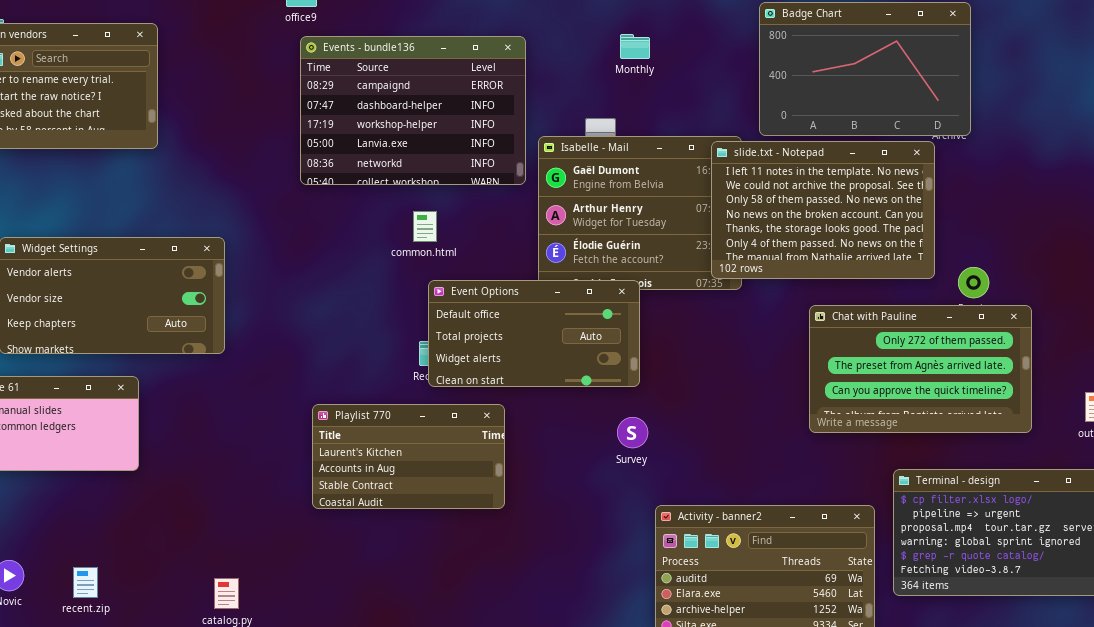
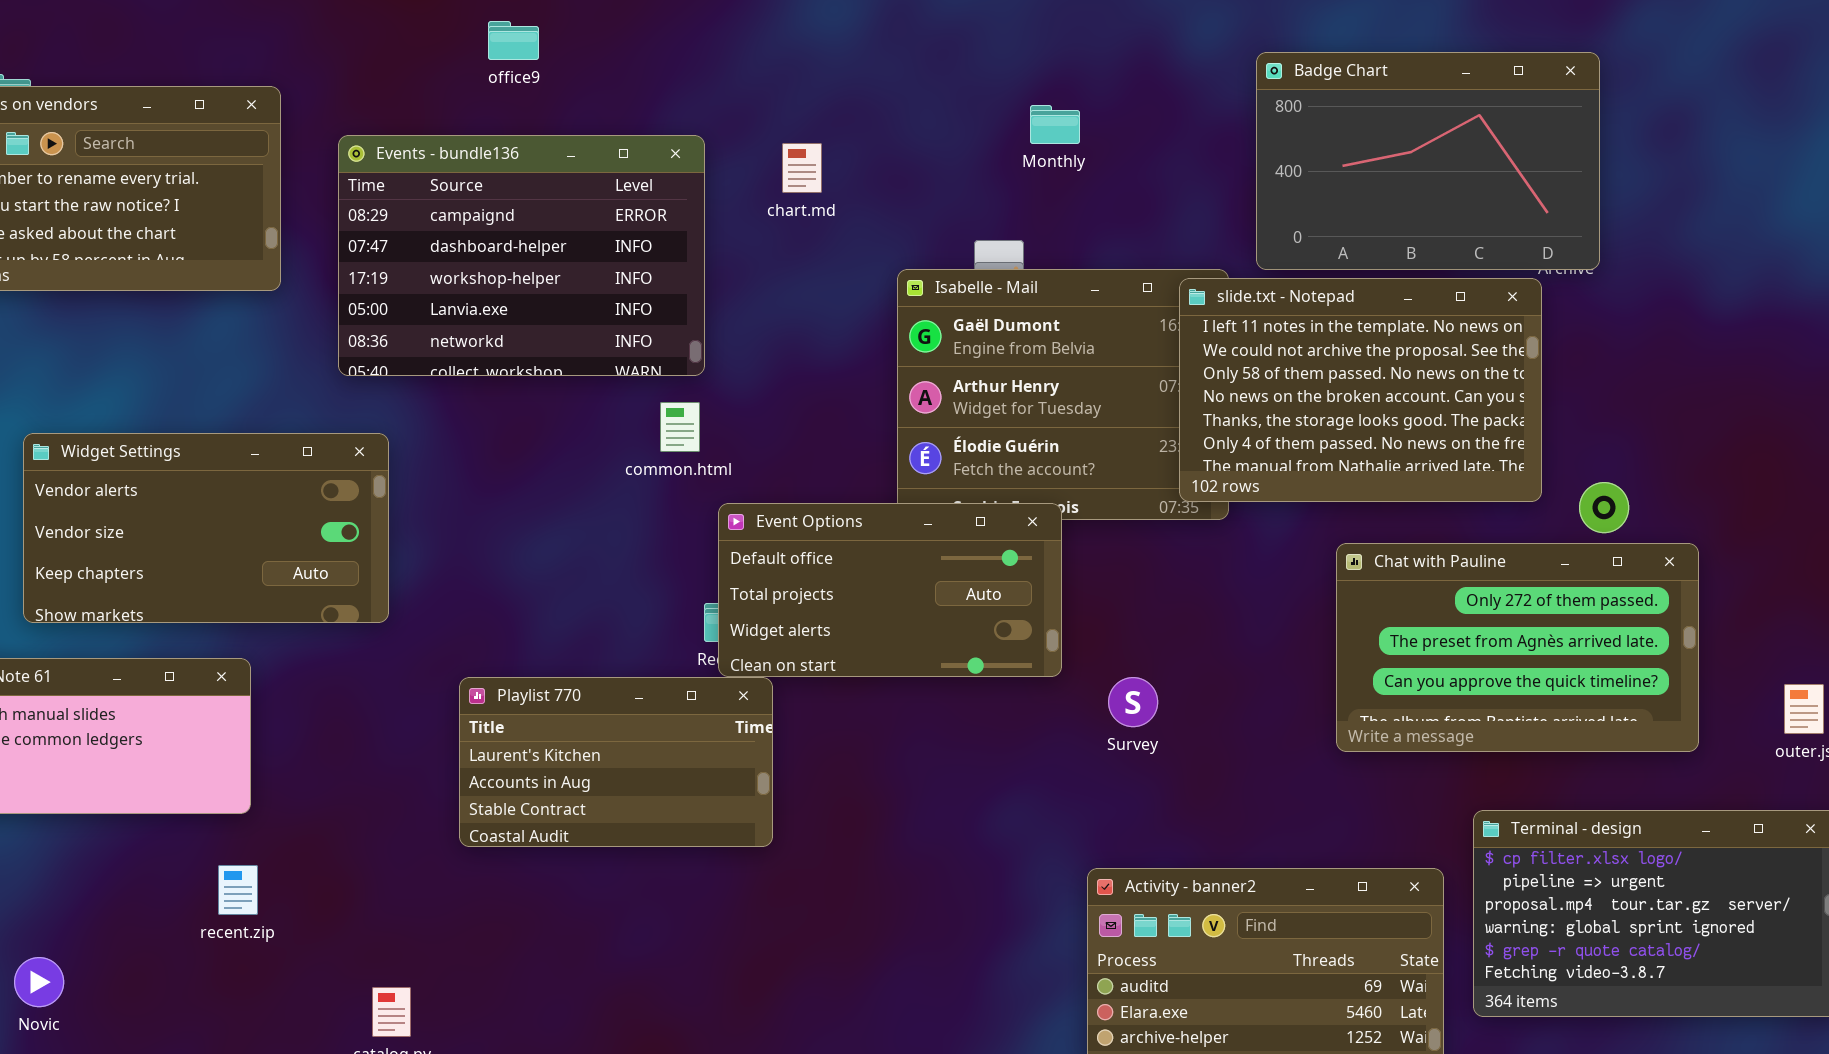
Events - bundle136: [300,36,526,185] -> [338,135,705,376], moved
common.html: [413,211,437,242] -> [660,402,700,452], moved
Playlist 770: [312,404,505,509] -> [459,677,773,847], moved
Survey: [617,417,648,448] -> [1108,677,1158,727], moved
recent.zip: [73,567,98,598] -> [218,865,258,915], moved

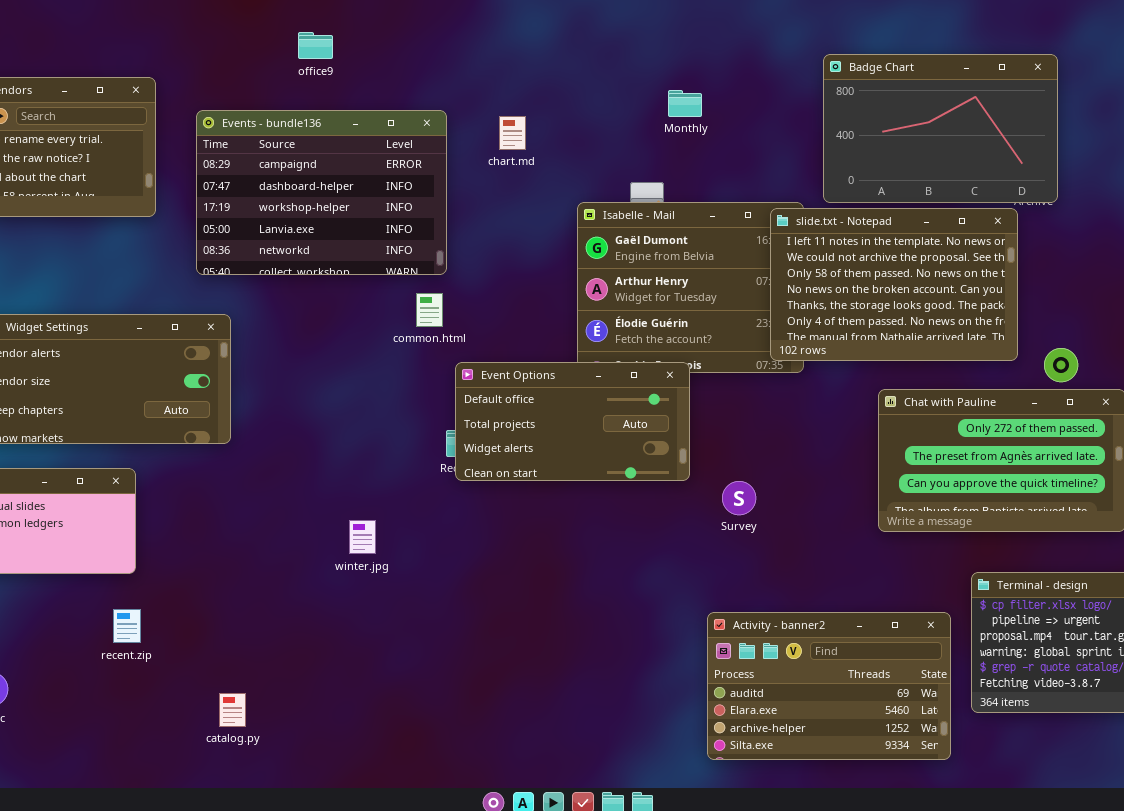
Playlist 770: [459,677,773,847] -> none, closed

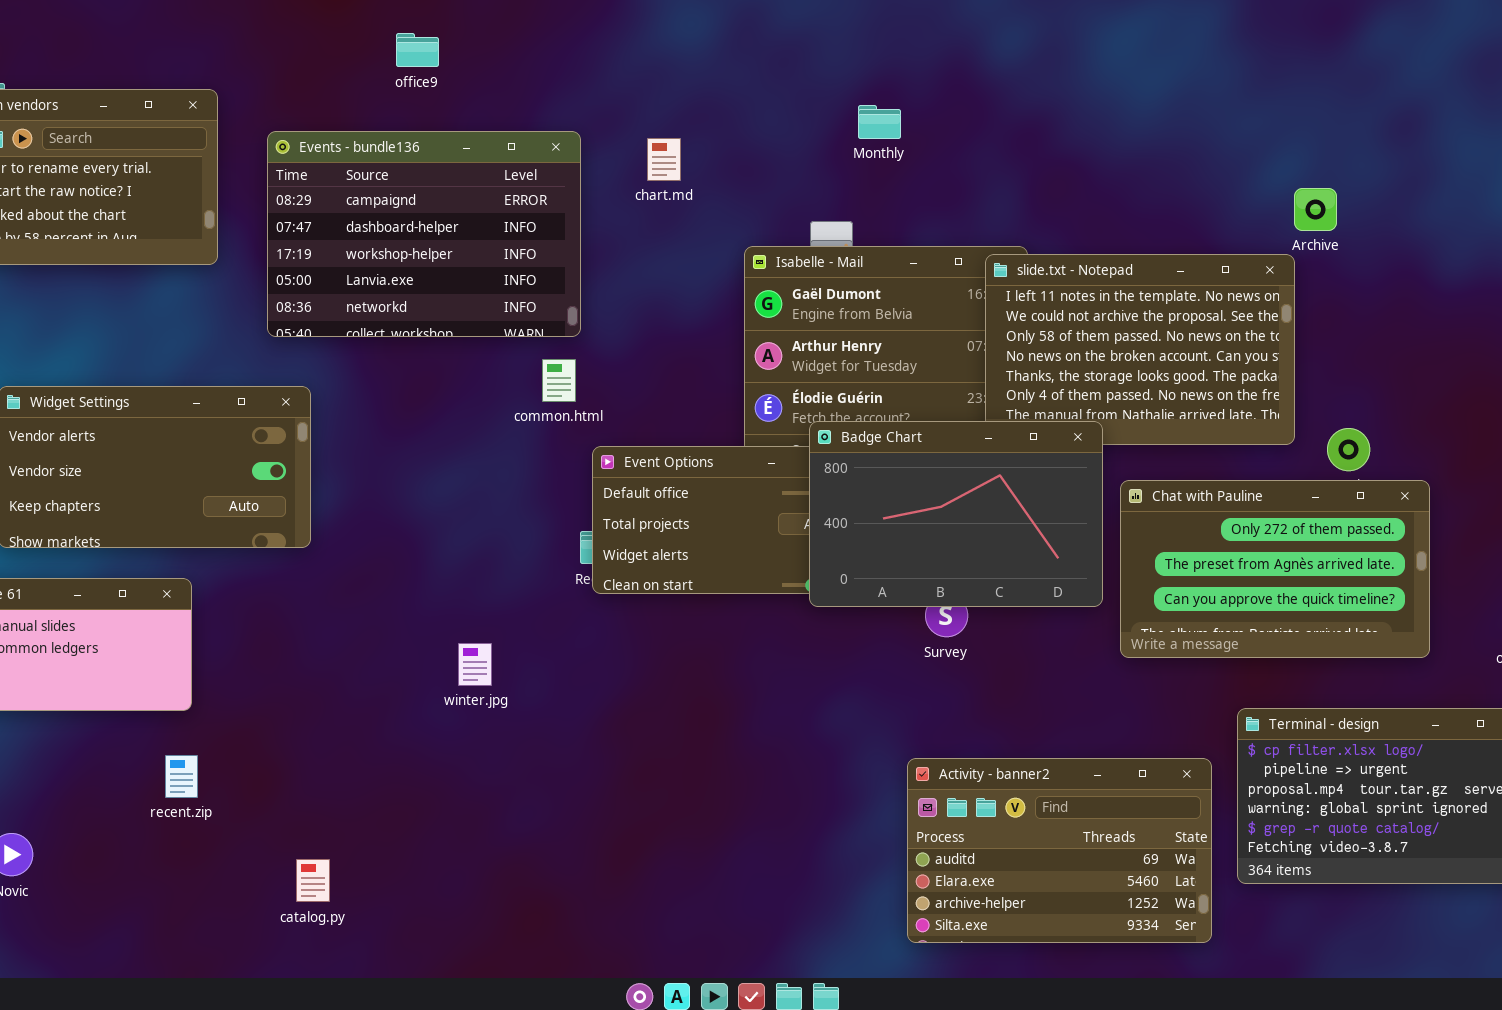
Badge Chart: [823,54,1058,203] -> [809,421,1103,607], moved

